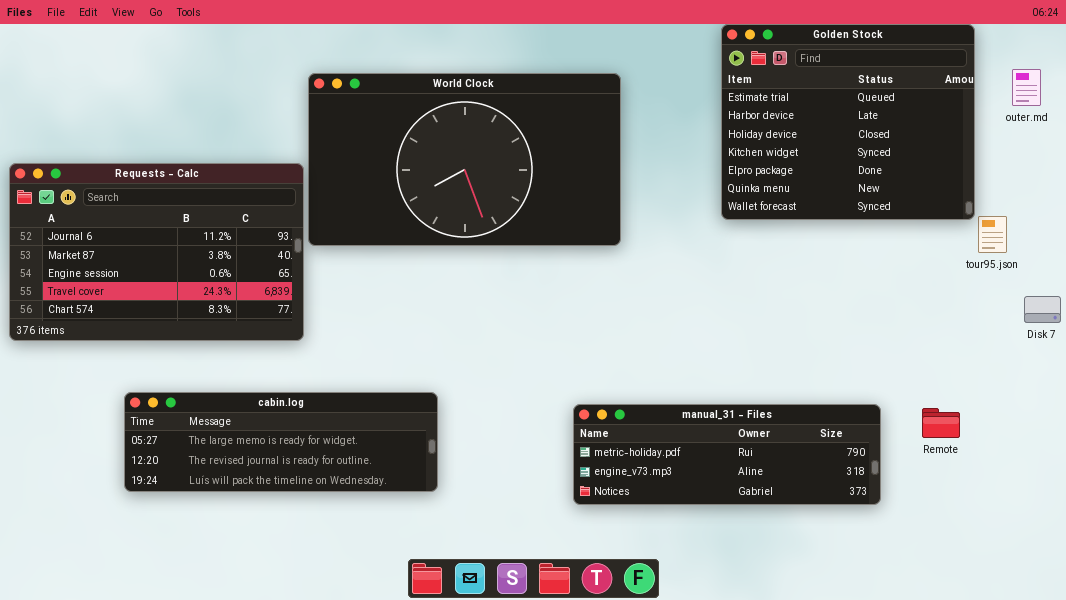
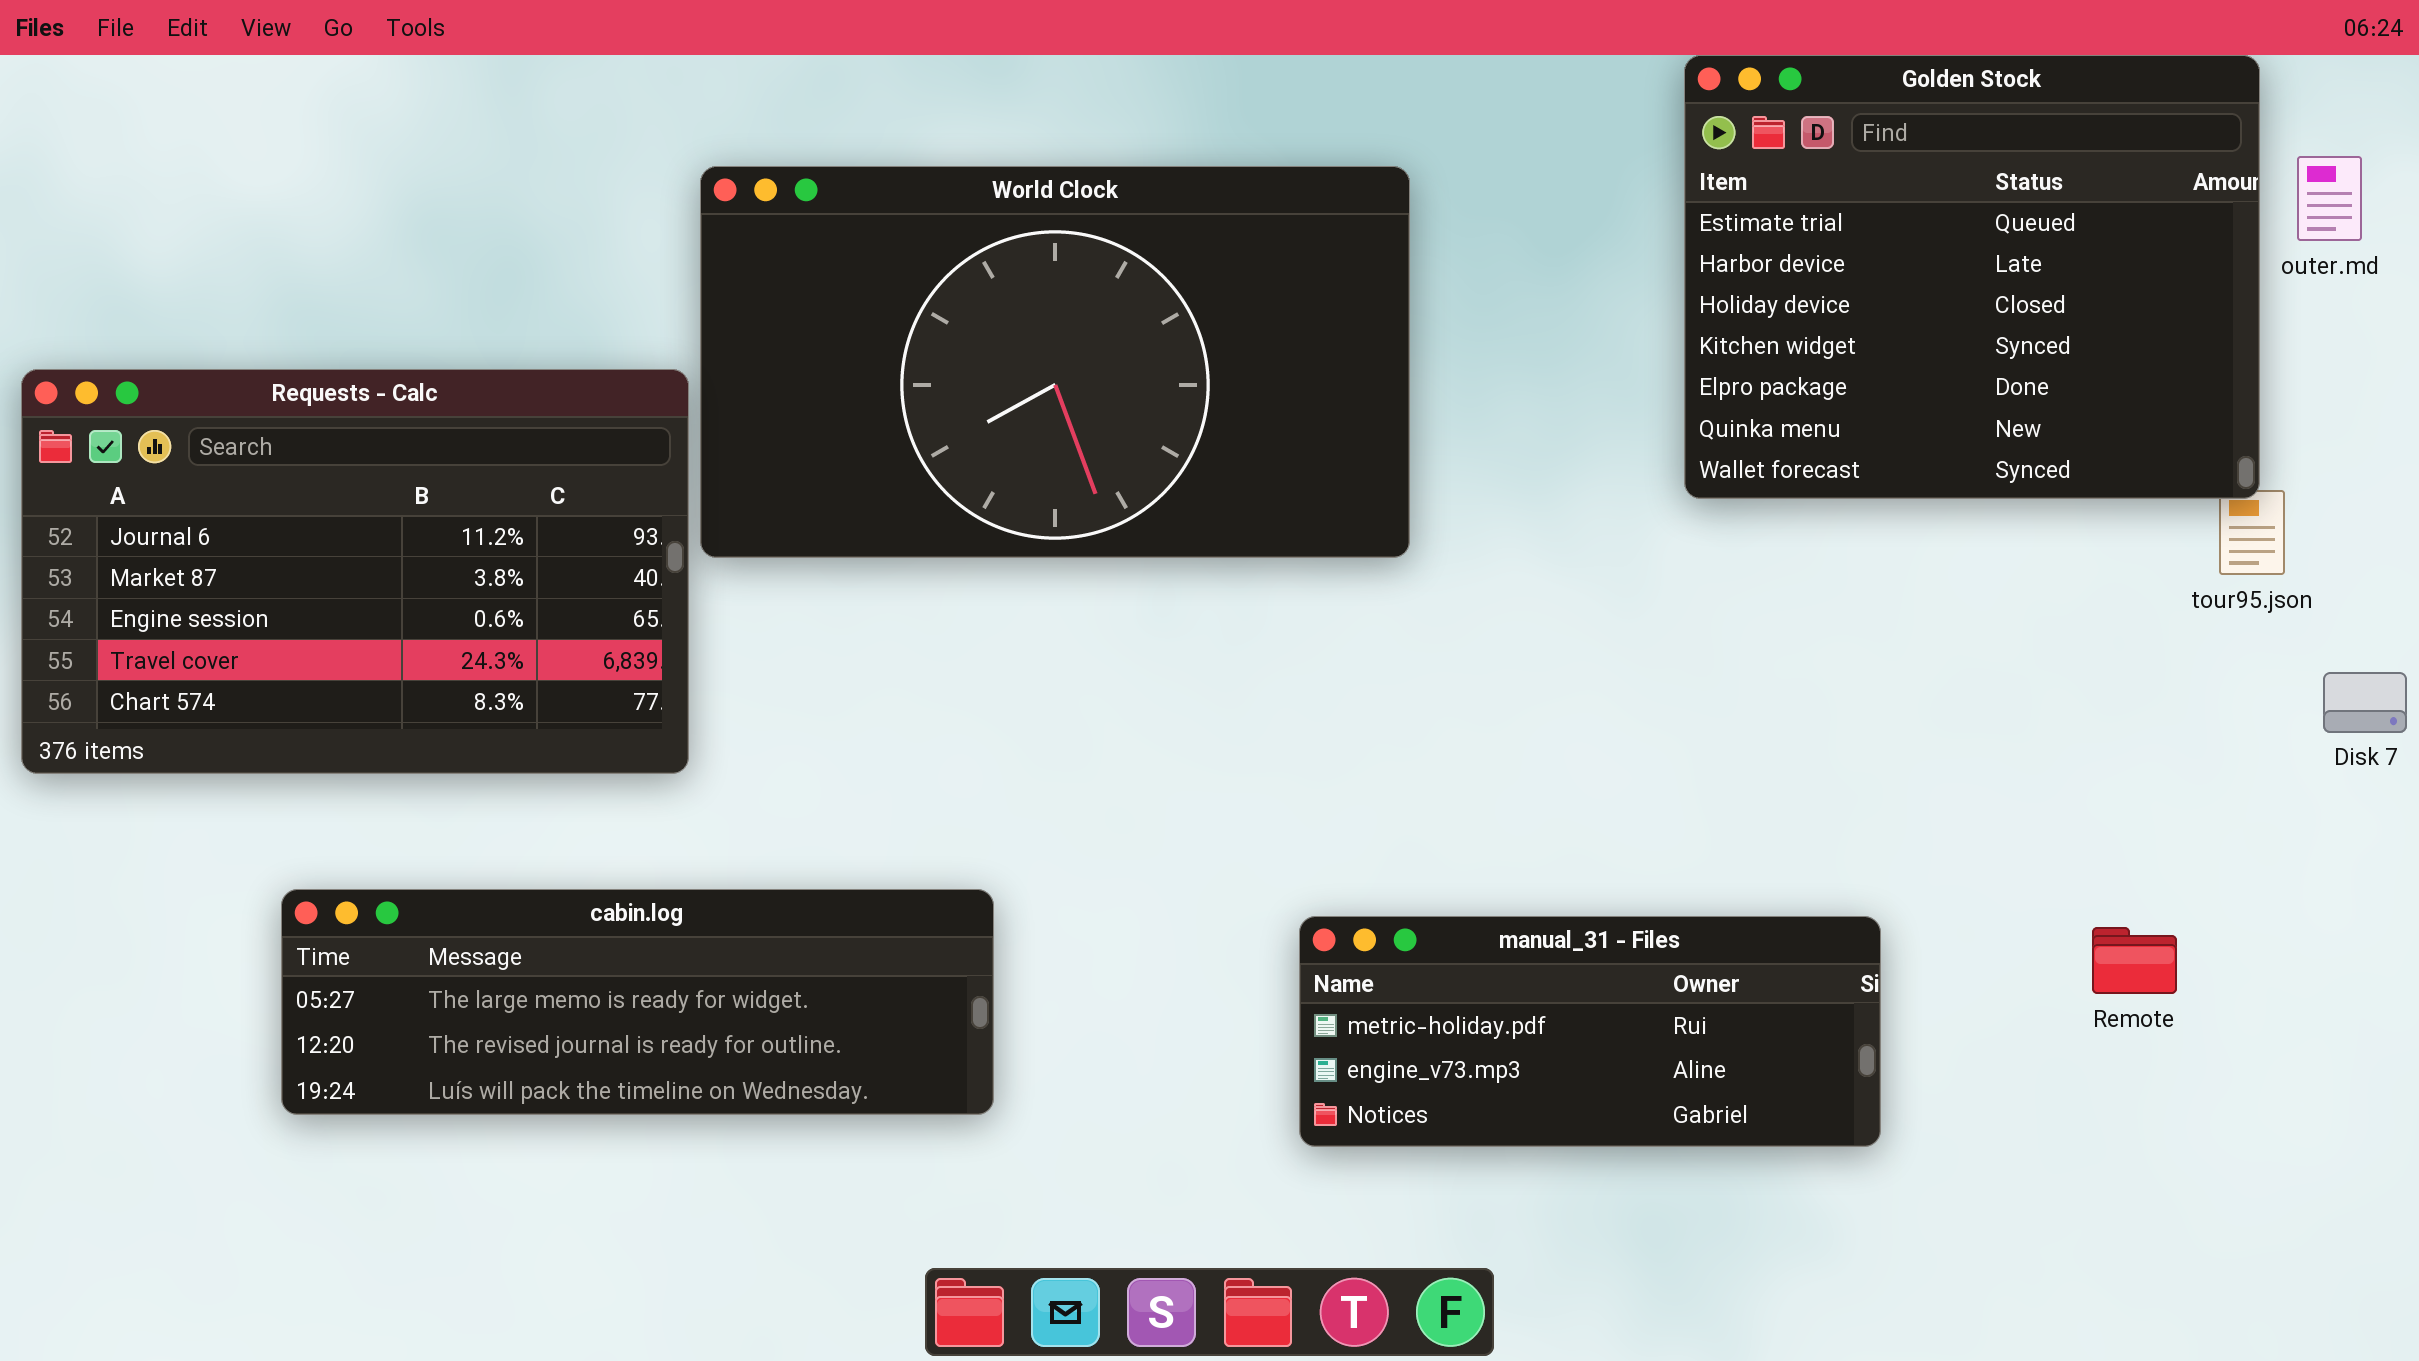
Golden Stock: [721,24,975,220] -> [1684,55,2260,499], moved
manual_31 - Files: [573,404,881,505] -> [1299,916,1881,1147], resized

